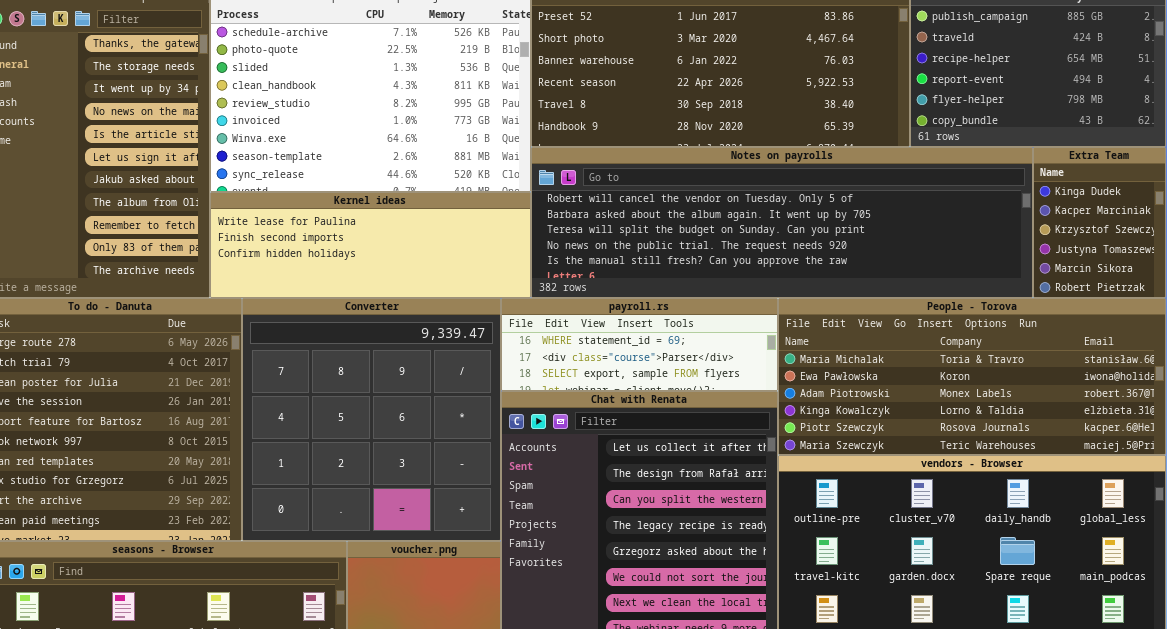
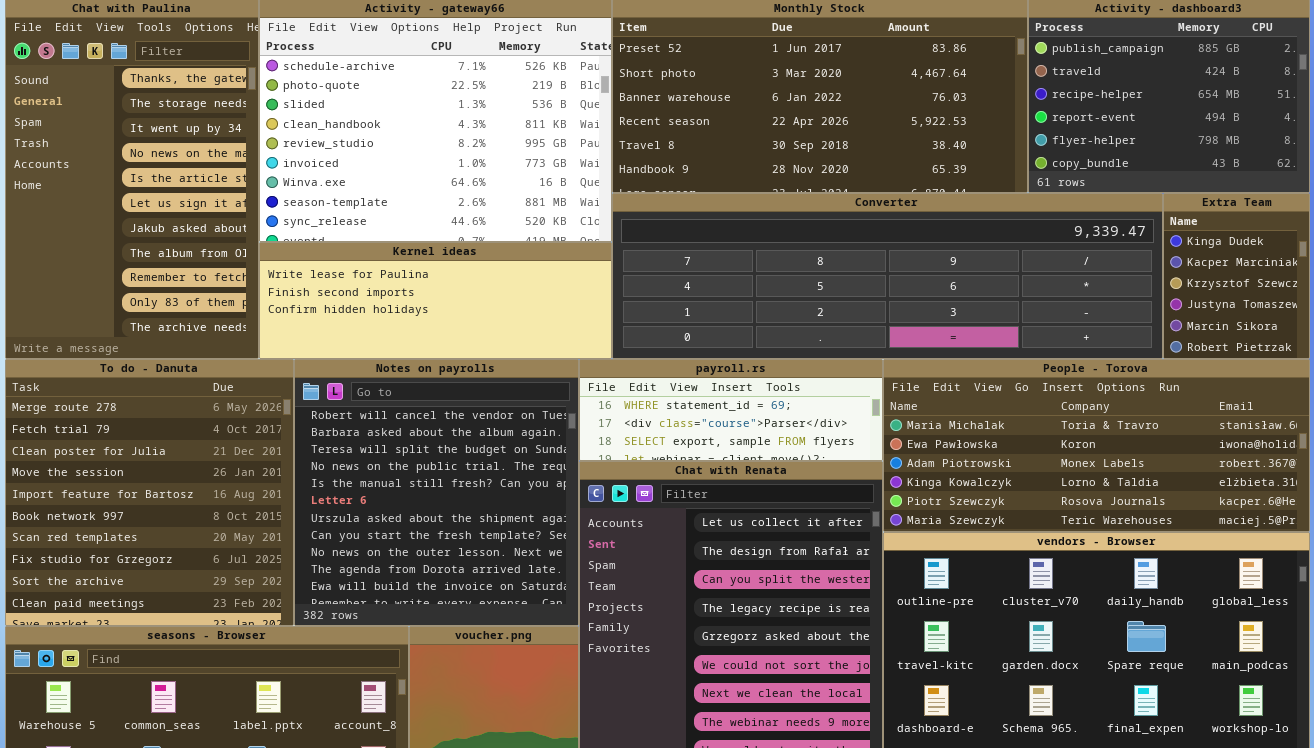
Notes on payrolls: [531,147,1033,298] -> [294,359,579,626], moved, resized
Converter: [242,298,501,541] -> [612,193,1163,359], moved, resized

